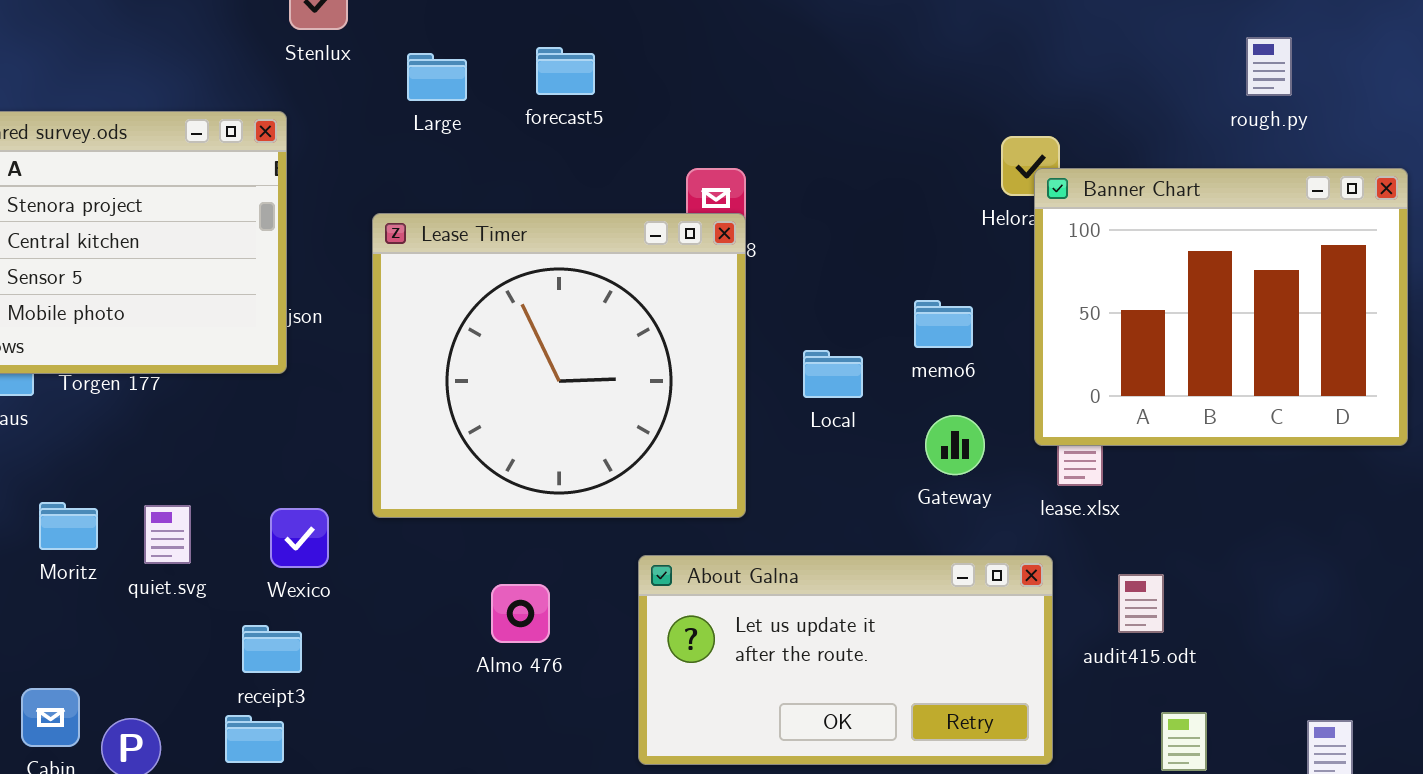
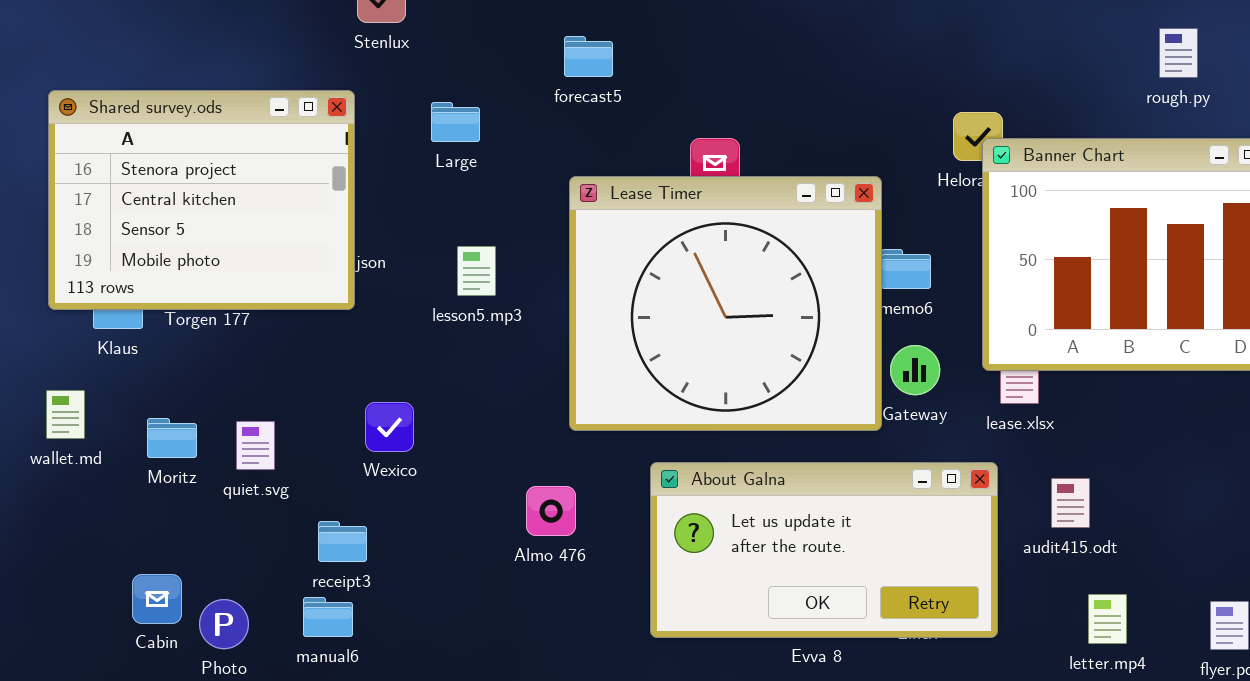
Large: [407,53,467,101] -> [431,102,480,142], moved
Lease Timer: [372,213,746,518] -> [569,176,882,431], moved
Wexico: [270,508,329,568] -> [365,402,414,452], moved

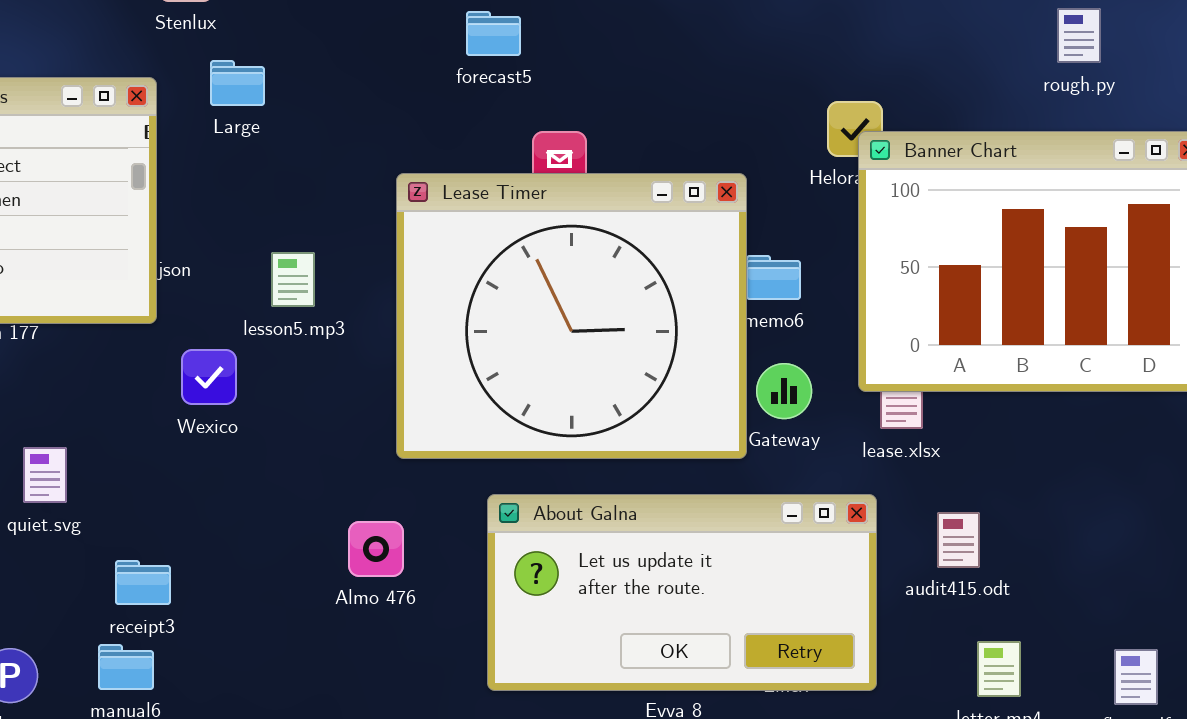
forecast5: [564,36,613,77] -> [466,11,521,56], moved
Large: [431,102,480,142] -> [210,60,265,106], moved
Wexico: [365,402,414,452] -> [181,349,237,405], moved

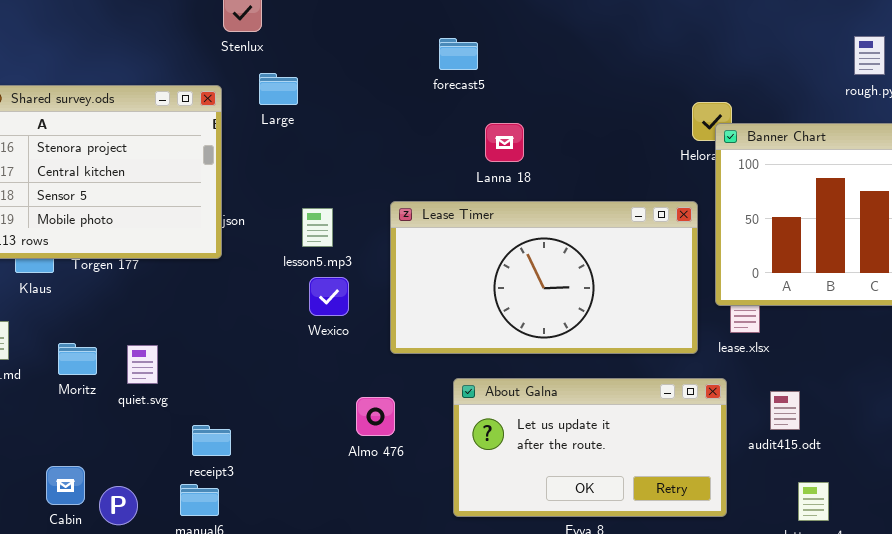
Lease Timer: [396,173,747,459] -> [390,201,698,354], resized
Wexico: [181,349,237,405] -> [309,277,349,316], moved

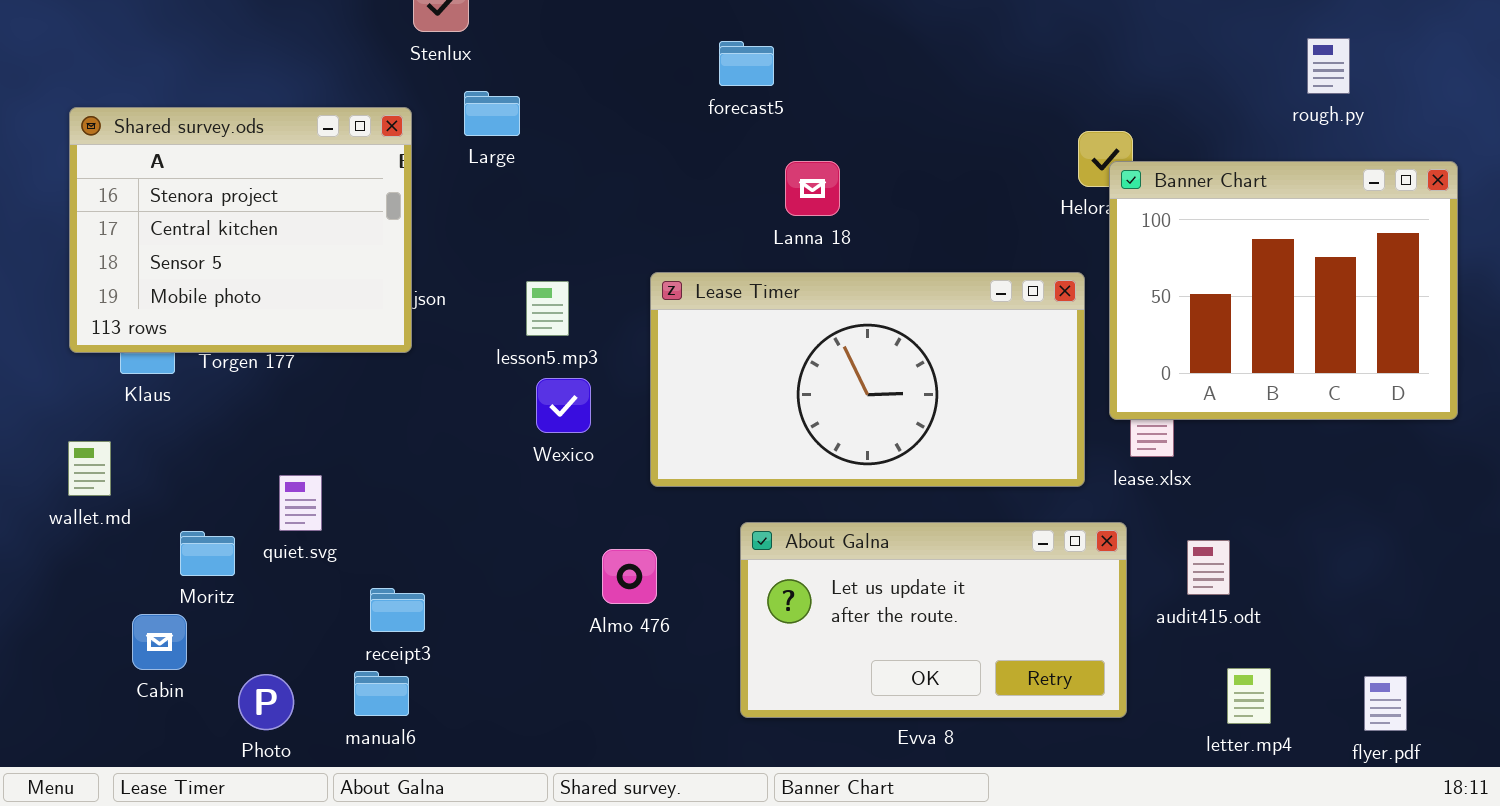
Moritz: [58,343,97,375] -> [180,531,235,576], moved
Cabin: [46,466,85,505] -> [132,614,187,670], moved

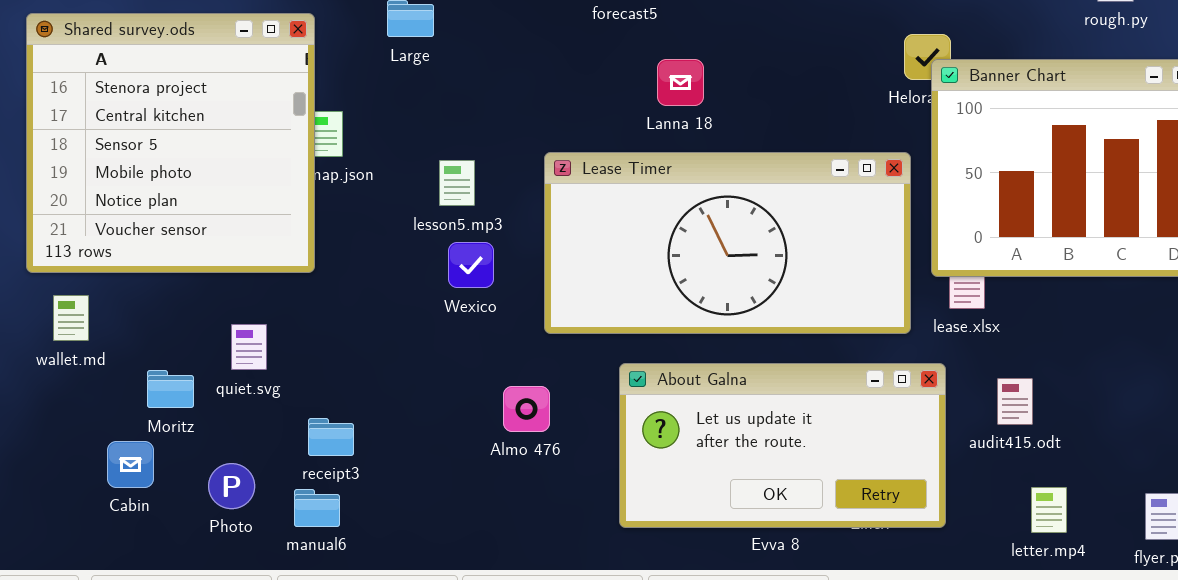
Shared survey.ods: [69,107,412,353] -> [26,13,315,273], moved, resized
Photo: [238,674,294,730] -> [208,463,255,509], moved

